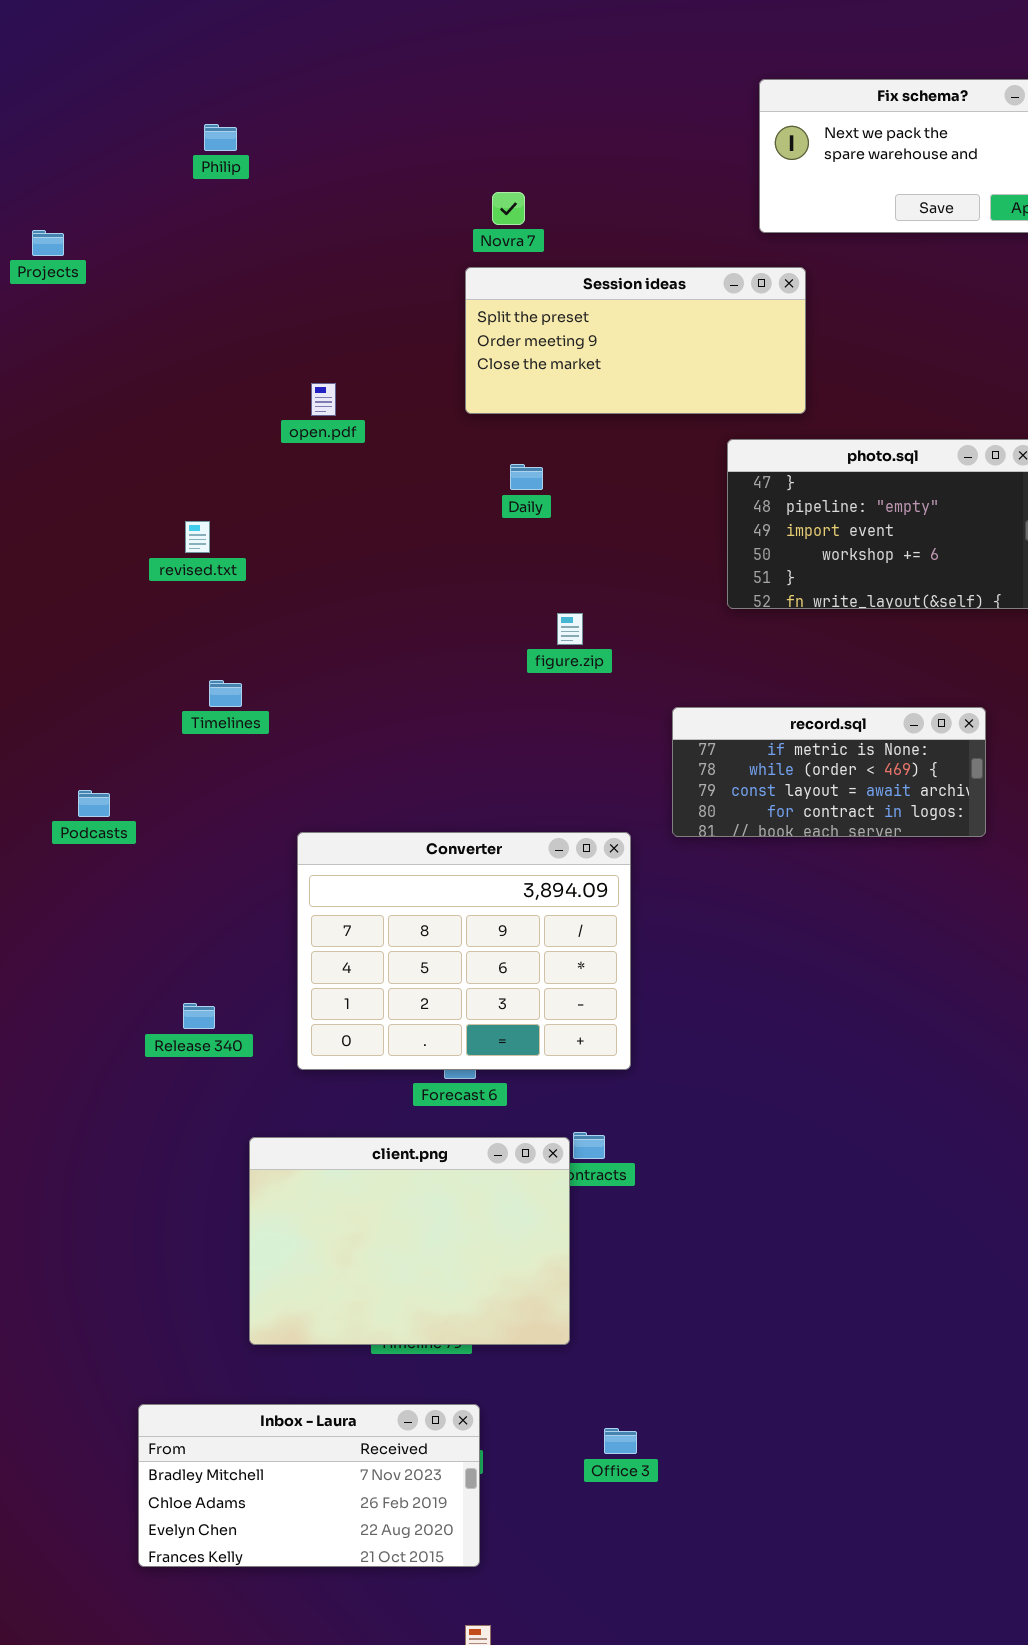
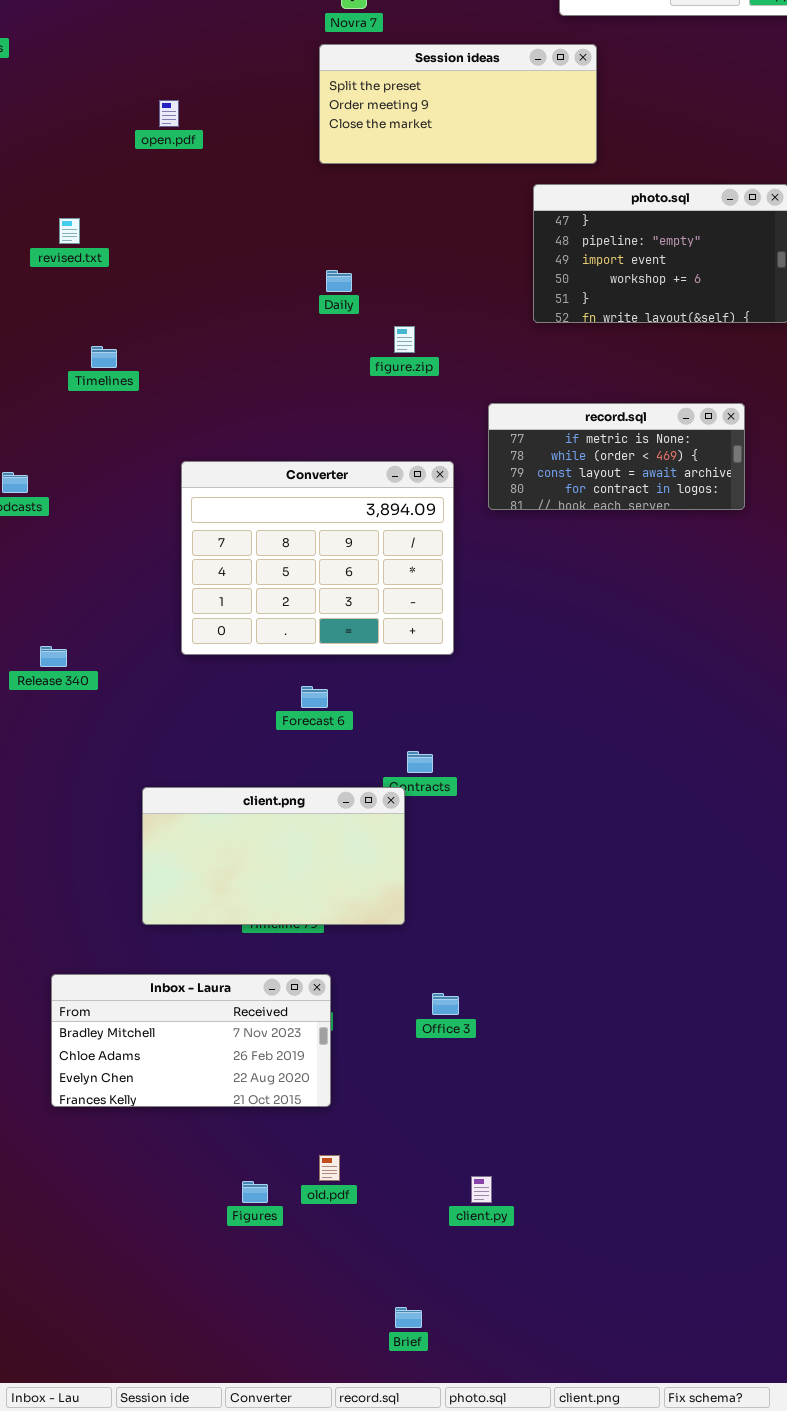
open.pdf: [311,383,336,416] -> [159,100,179,127], moved
Daily: [510,464,543,490] -> [326,270,352,292], moved
revised.txt: [185,521,210,553] -> [59,218,80,244], moved
Timelines: [209,680,242,707] -> [91,346,117,368], moved
Converter: [297,832,631,1070] -> [181,461,454,655], moved
Release 340: [183,1003,215,1029] -> [40,646,67,667], moved
client.png: [249,1137,570,1345] -> [142,787,405,925], resized

